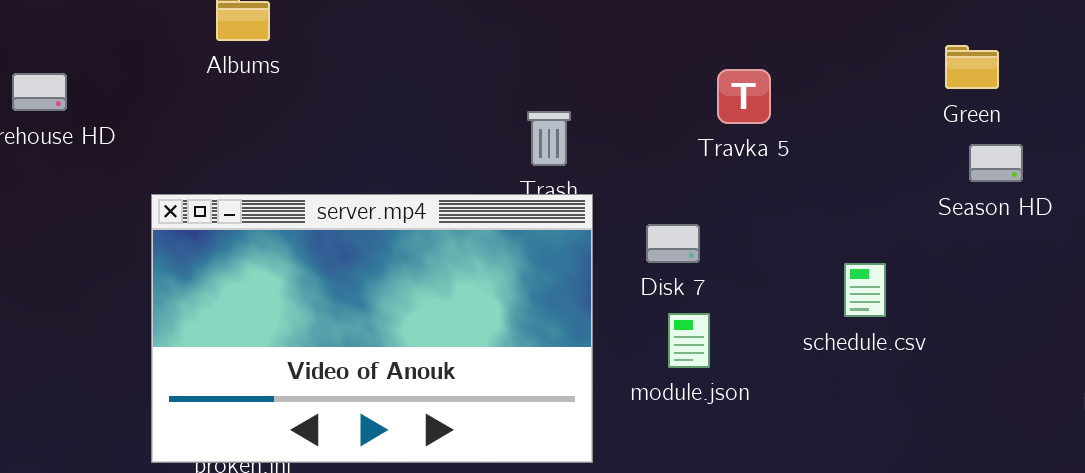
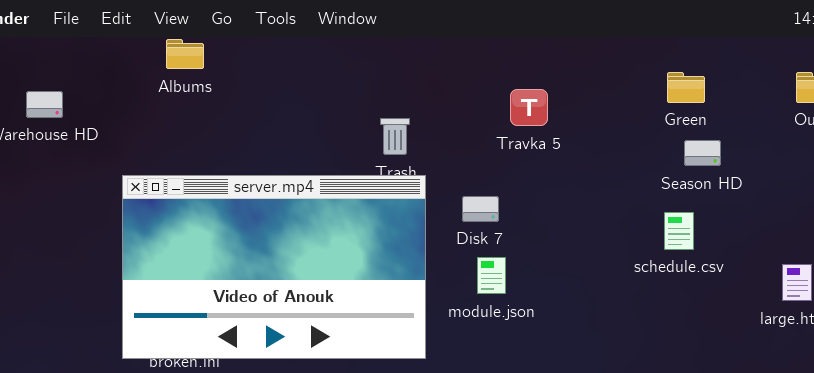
schedule.csv: [844,263,886,317] -> [664,212,694,250], moved

